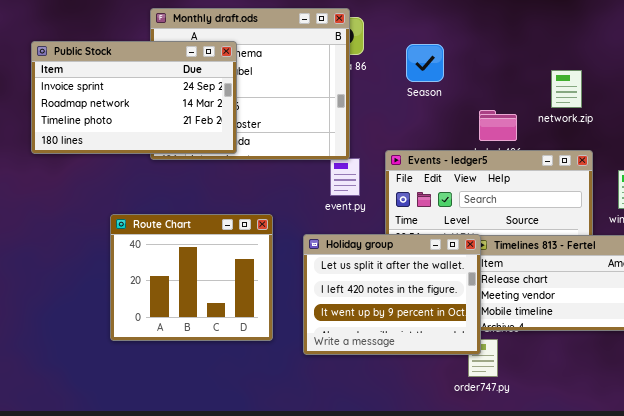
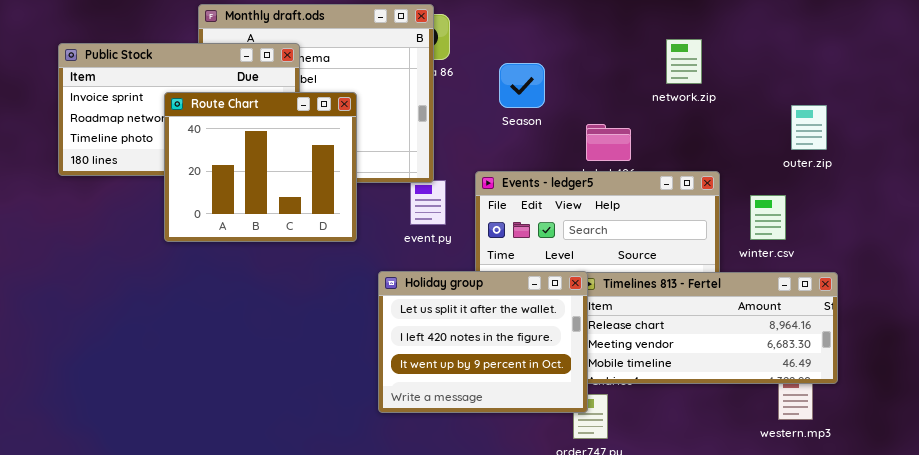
Season: [406,44,444,82] -> [499,63,545,108], moved
network.zip: [551,70,582,108] -> [666,39,702,84], moved
Route Chart: [110,214,273,341] -> [164,92,357,242], moved

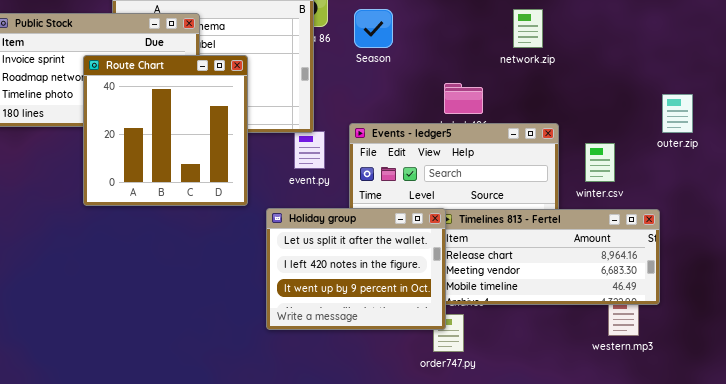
Season: [499,63,545,108] -> [354,9,393,48], moved
Route Chart: [164,92,357,242] -> [83,55,248,206], resized
outer.zip: [791,105,827,150] -> [662,94,693,133], moved

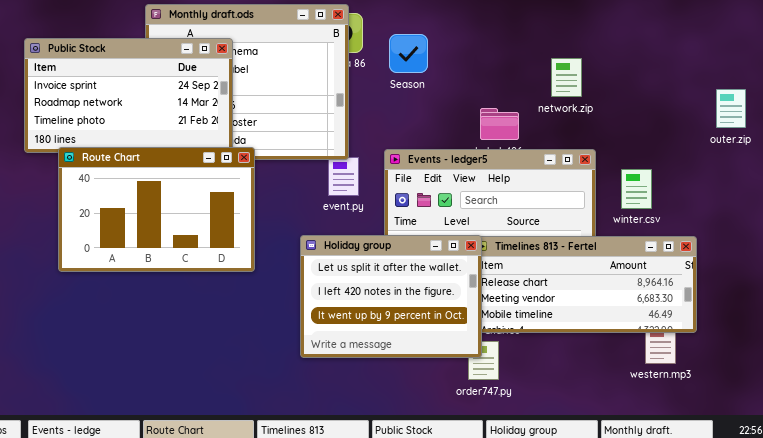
network.zip: [513,9,543,48] -> [551,58,582,97], moved
Route Chart: [83,55,248,206] -> [58,147,255,272], moved, resized
outer.zip: [662,94,693,133] -> [716,89,746,128], moved

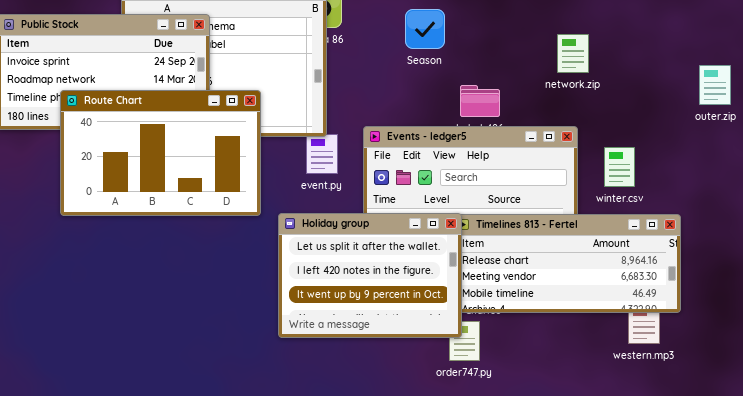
Season: [389,34,428,73] -> [405,9,445,49], moved
network.zip: [551,58,582,97] -> [557,34,589,73], moved
Route Chart: [58,147,255,272] -> [60,90,261,216], moved

